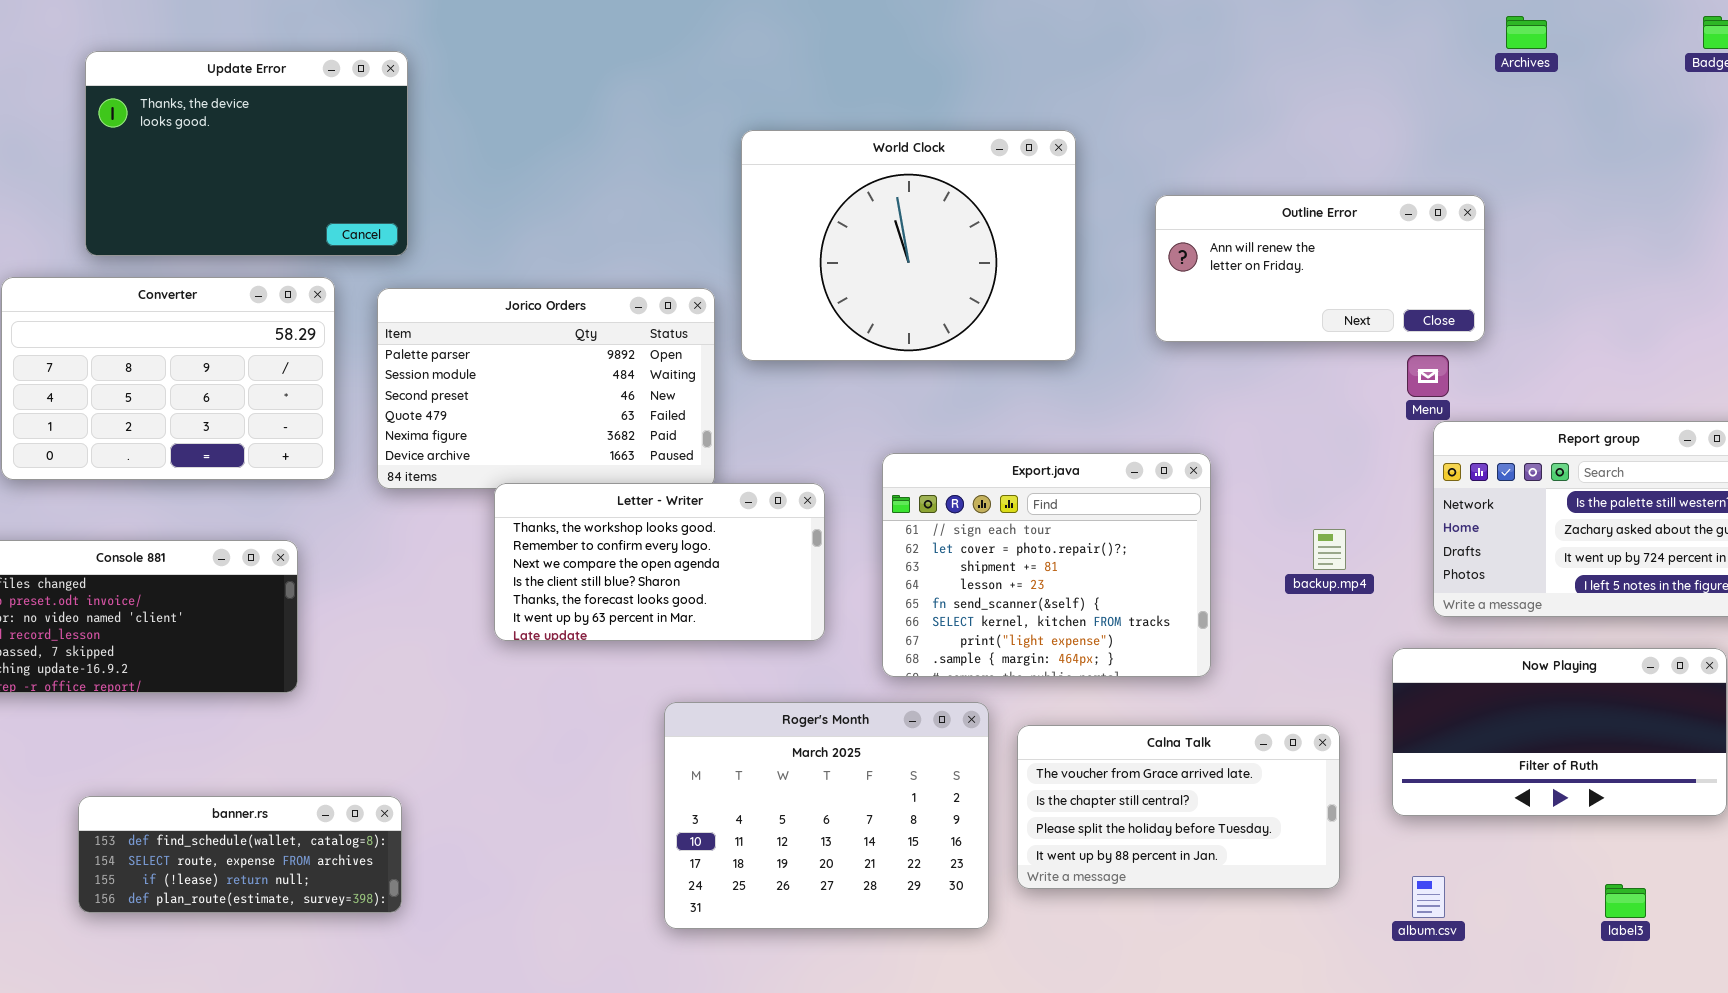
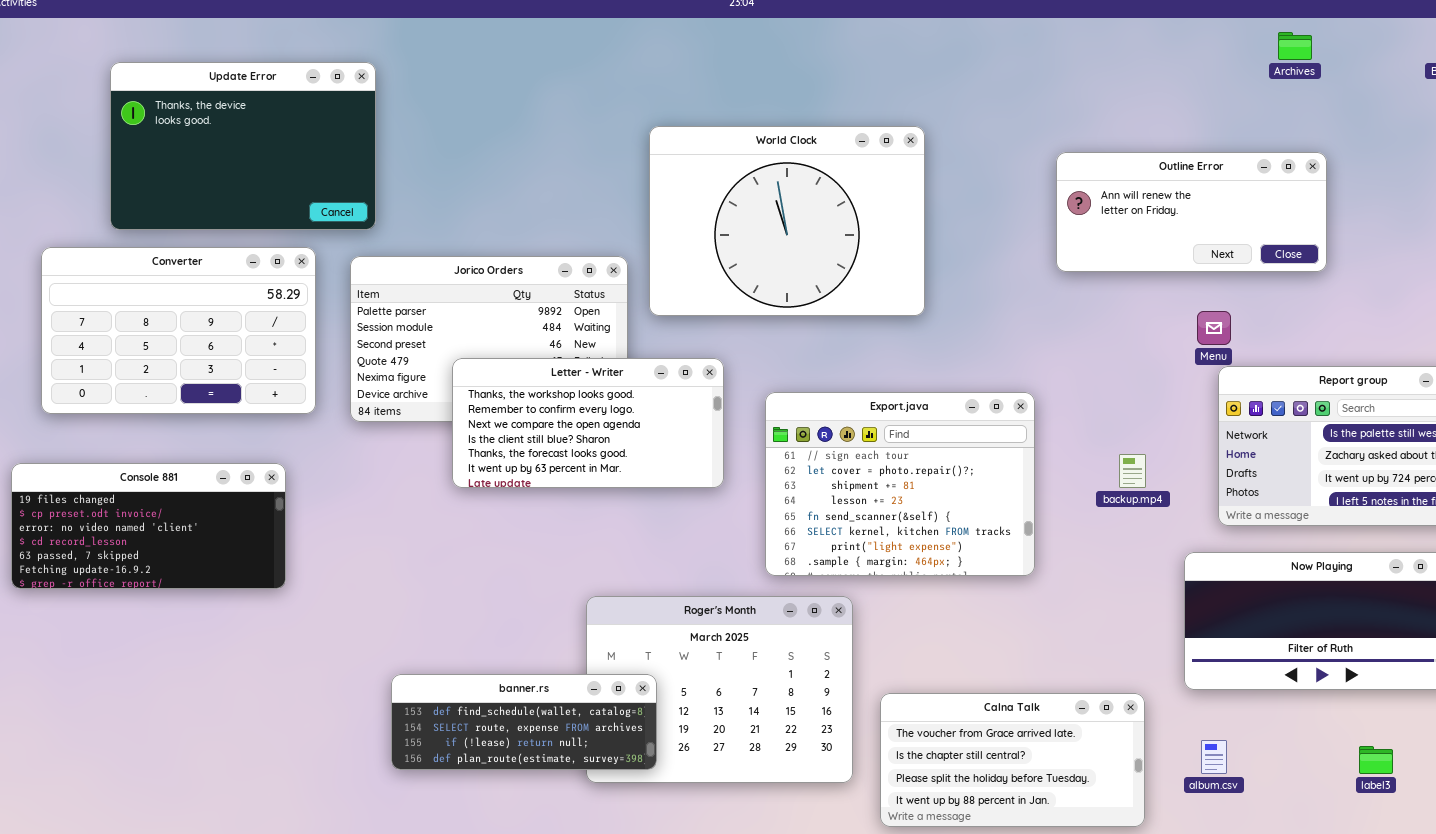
Outline Error: [1155,195,1485,342] -> [1056,152,1327,272], moved
Letter - Writer: [494,483,825,641] -> [452,358,724,488], moved
Calna Talk: [1017,725,1340,889] -> [880,693,1145,827], moved
banner.rs: [78,796,402,913] -> [391,674,657,770], moved

